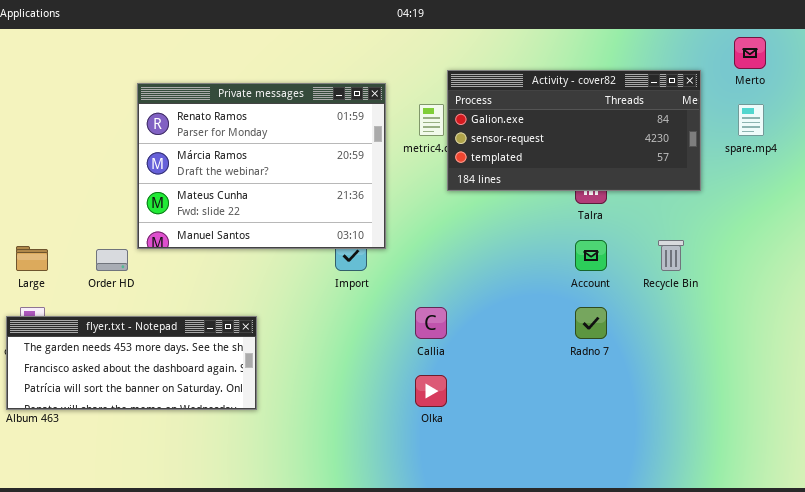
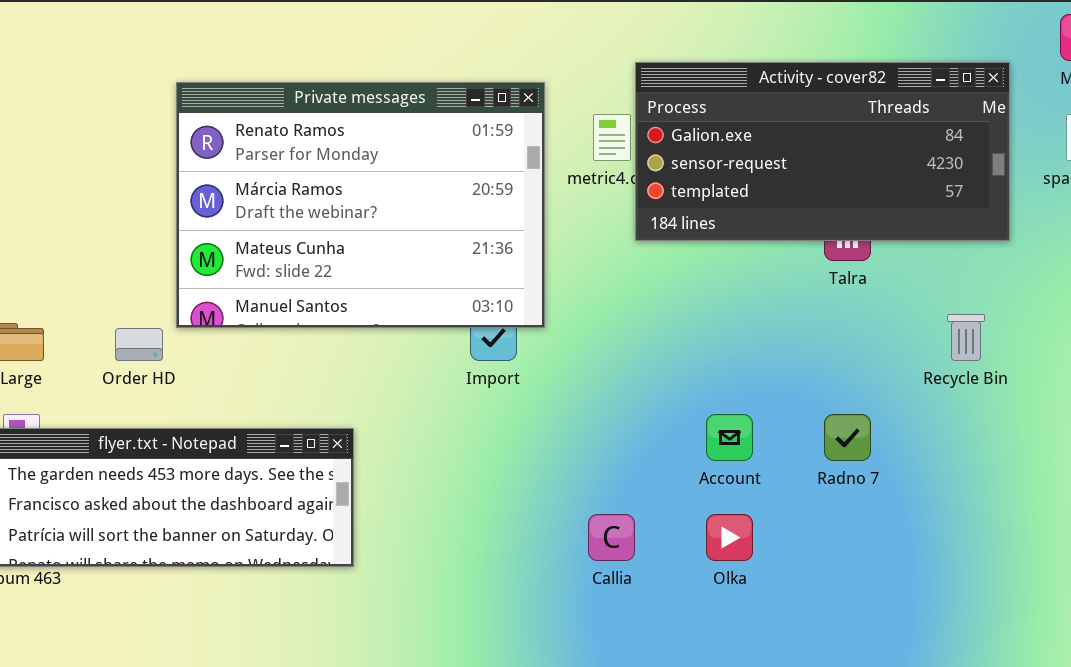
Account: [575,240,607,271] -> [706,414,753,461], moved
Callia: [415,307,447,339] -> [588,514,635,561], moved
Olka: [415,375,447,407] -> [706,514,753,561], moved

